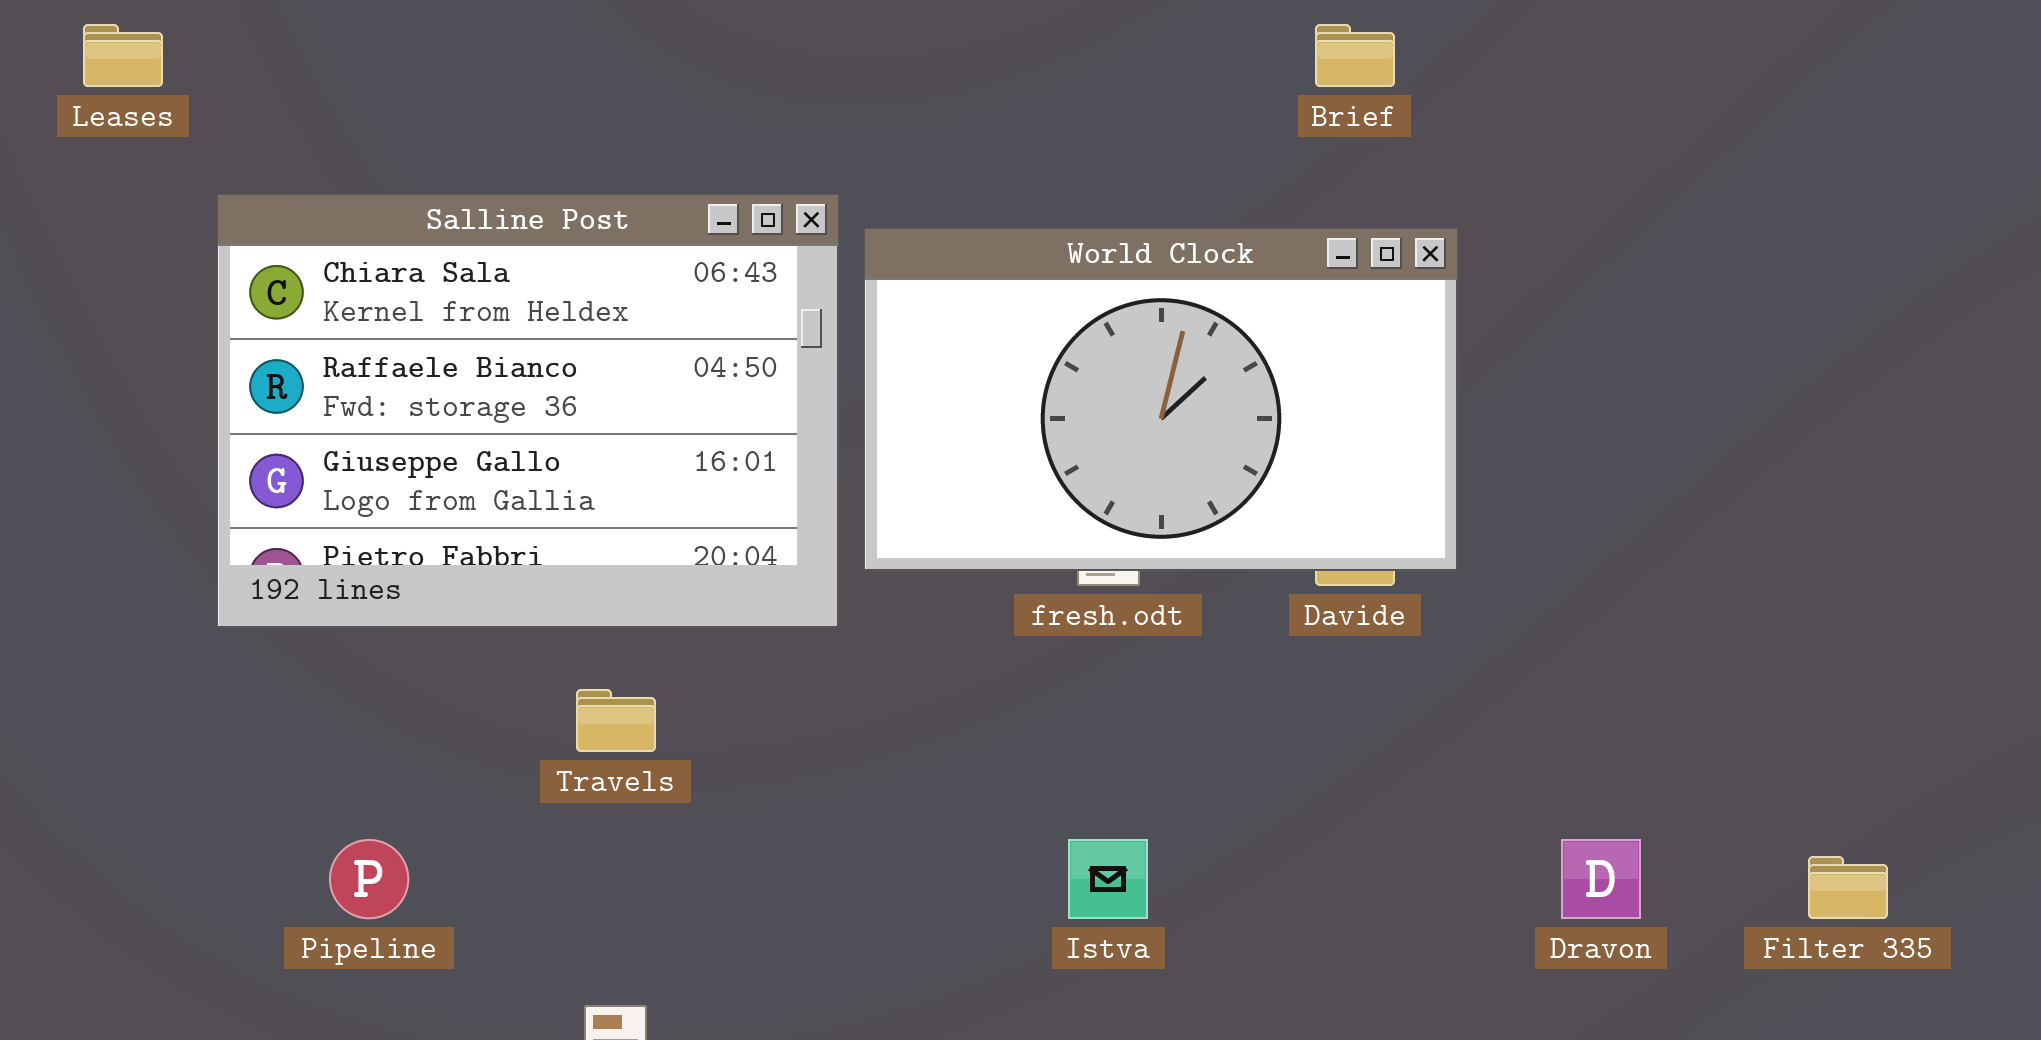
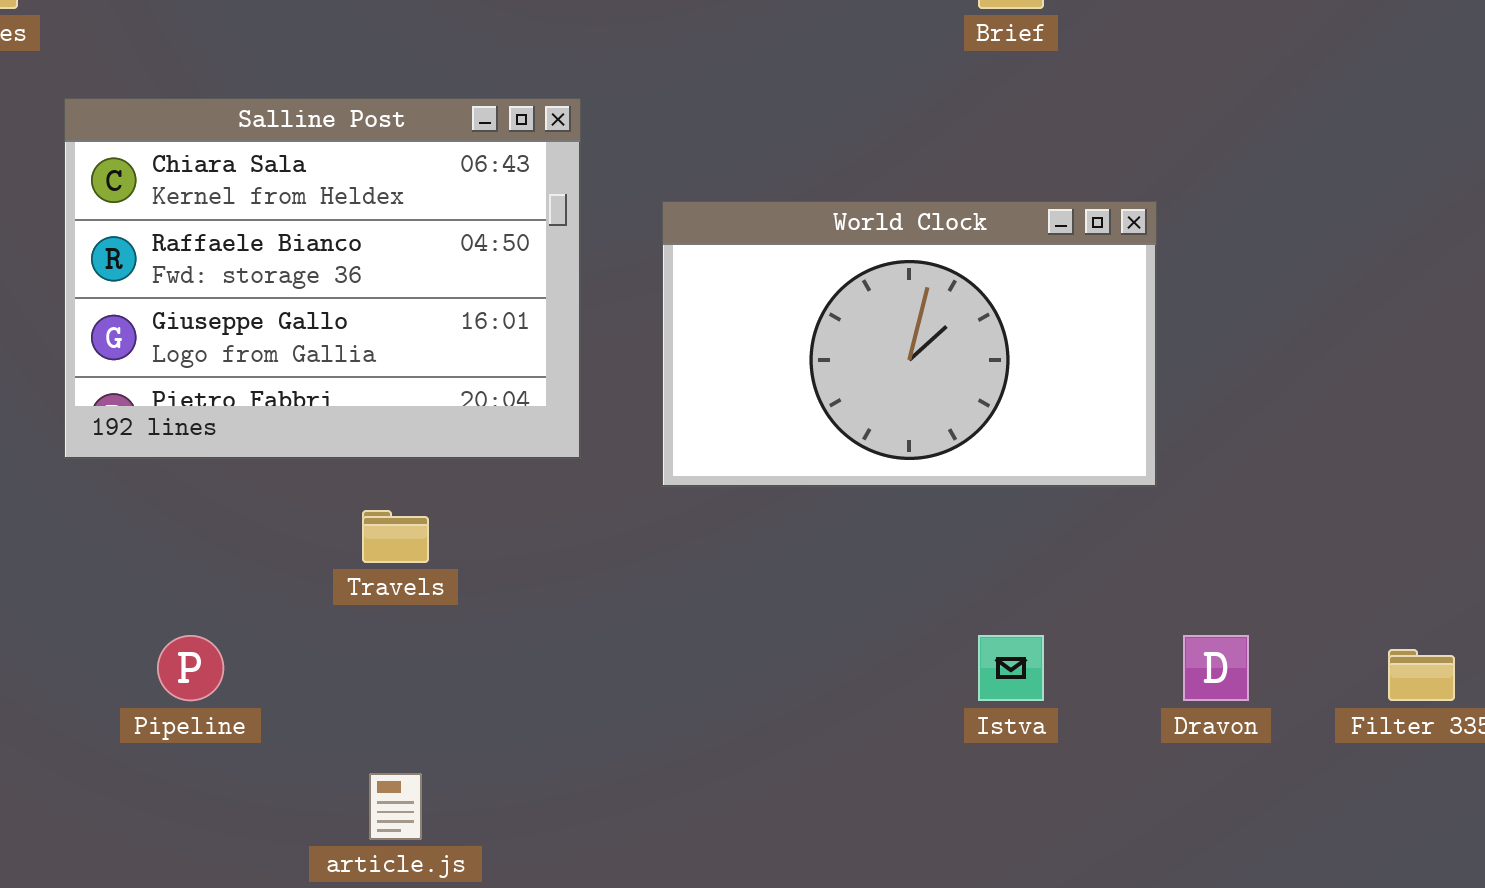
World Clock: [864,228,1458,571] -> [662,201,1157,487], moved
Istva: [1068,839,1148,919] -> [978,635,1044,701], moved

